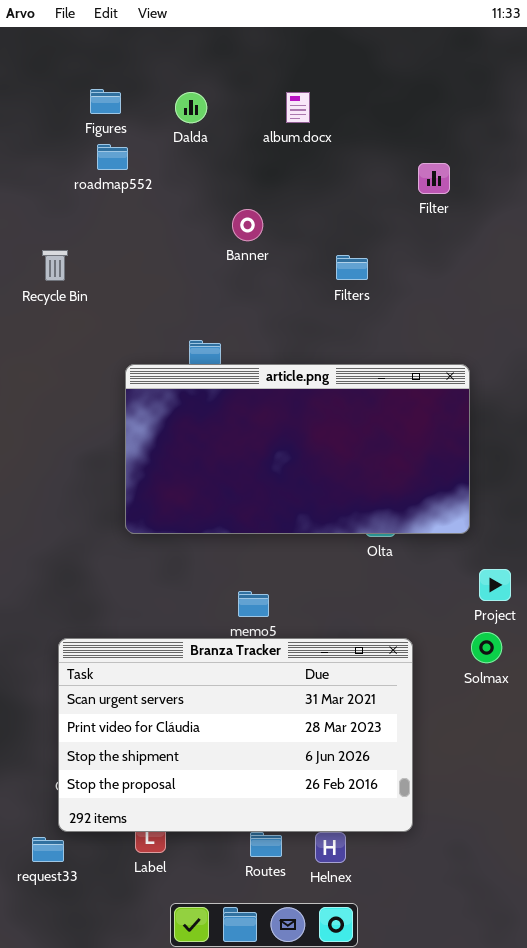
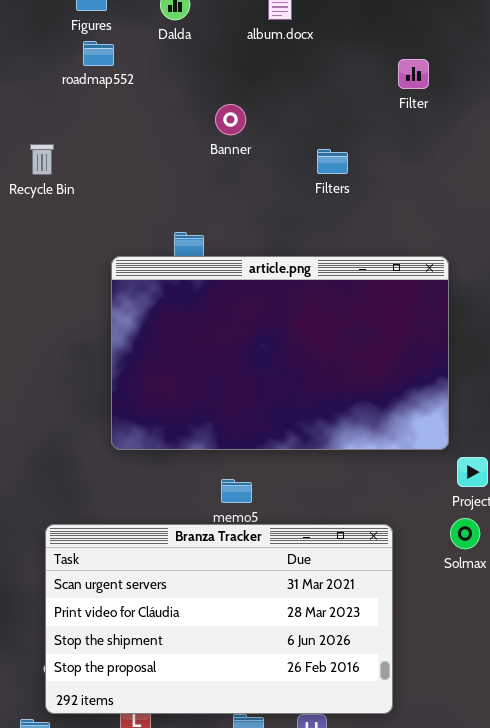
article.png: [125,364,470,534] -> [111,256,449,450], resized

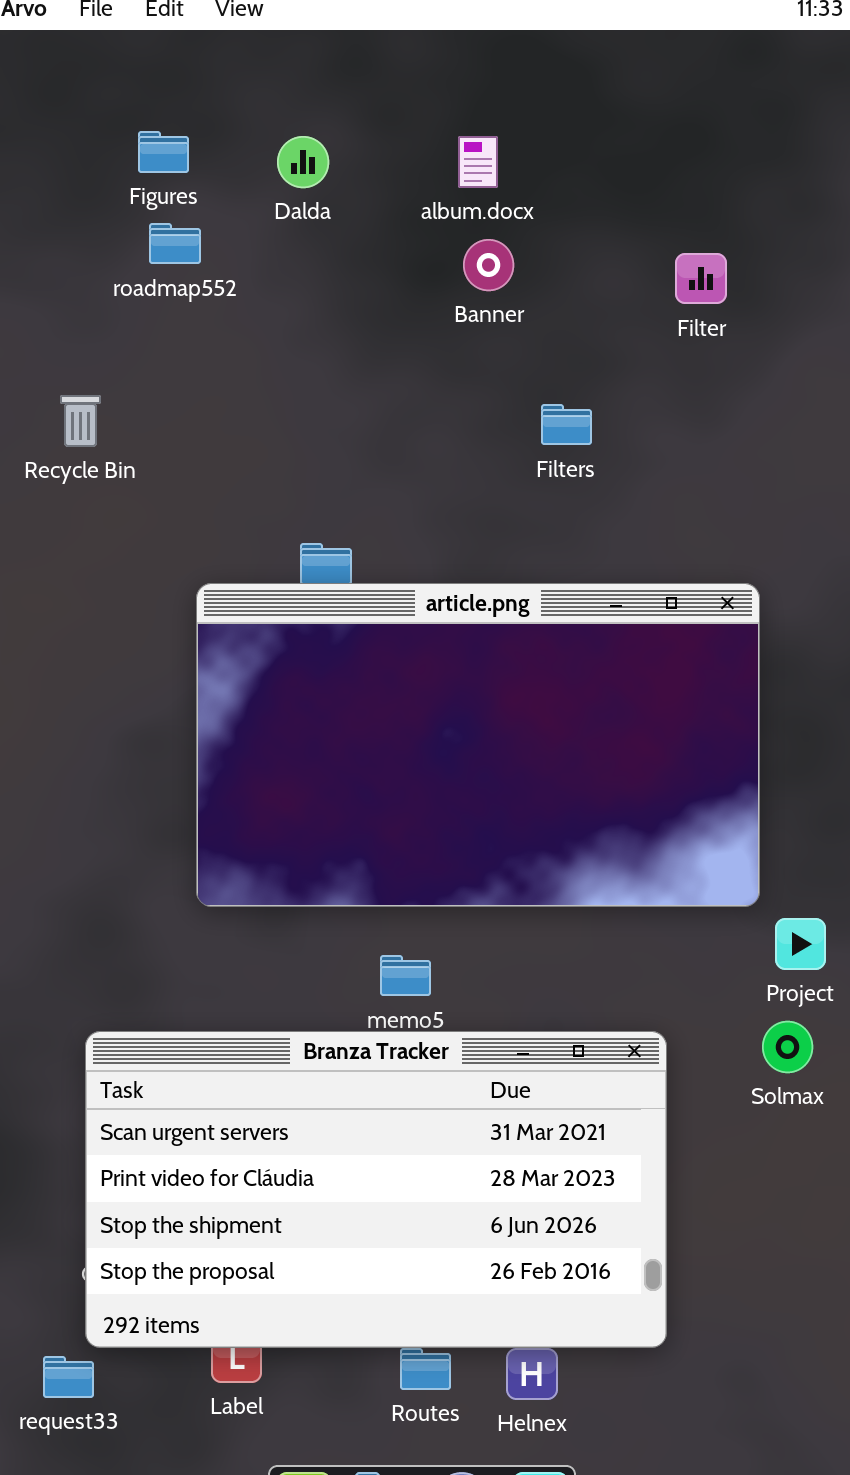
Banner: [215,104,246,135] -> [463,239,514,291], moved

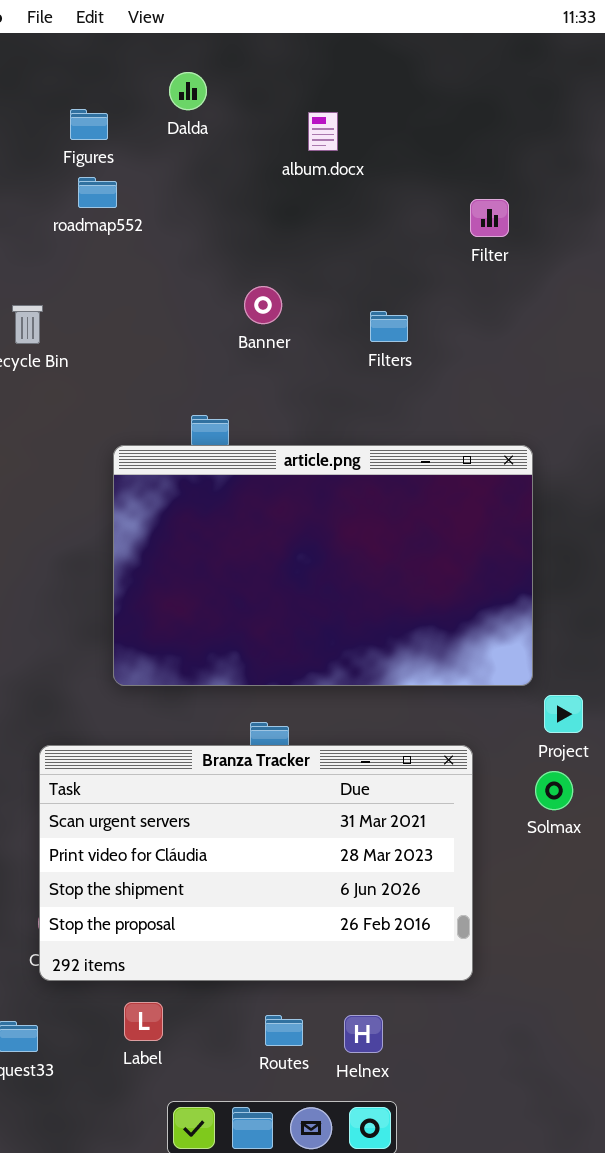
Dalda: [277,136,329,188] -> [169,72,207,110], moved
Banner: [463,239,514,291] -> [244,286,282,324], moved
Branza Tracker: [85,1031,667,1348] -> [39,745,473,981], moved

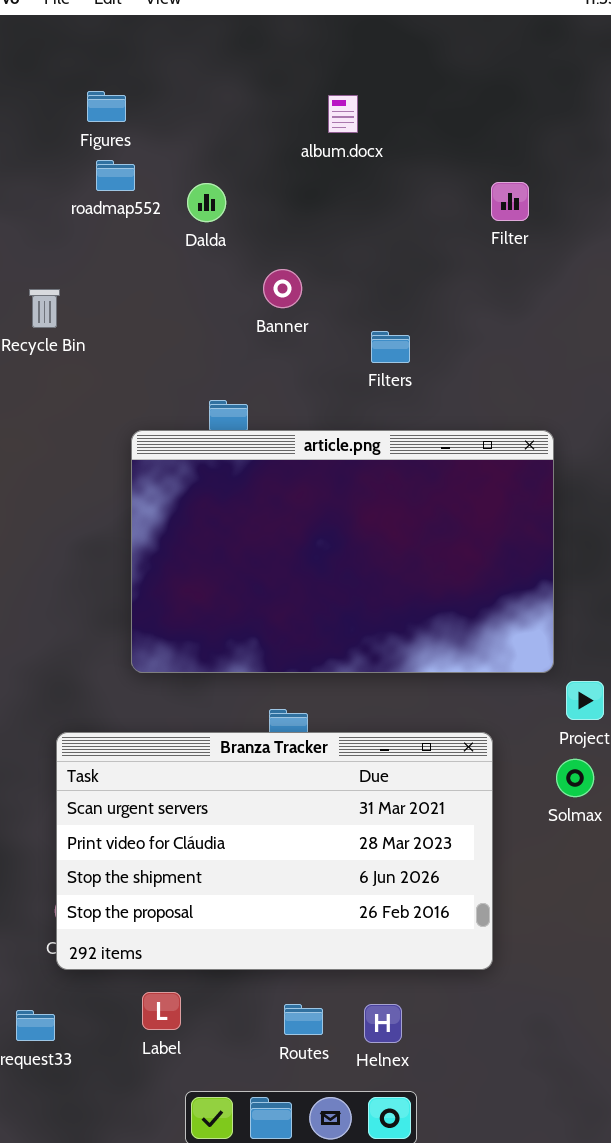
Dalda: [169,72,207,110] -> [187,183,226,222], moved
Filters: [370,311,408,342] -> [371,331,410,363], moved

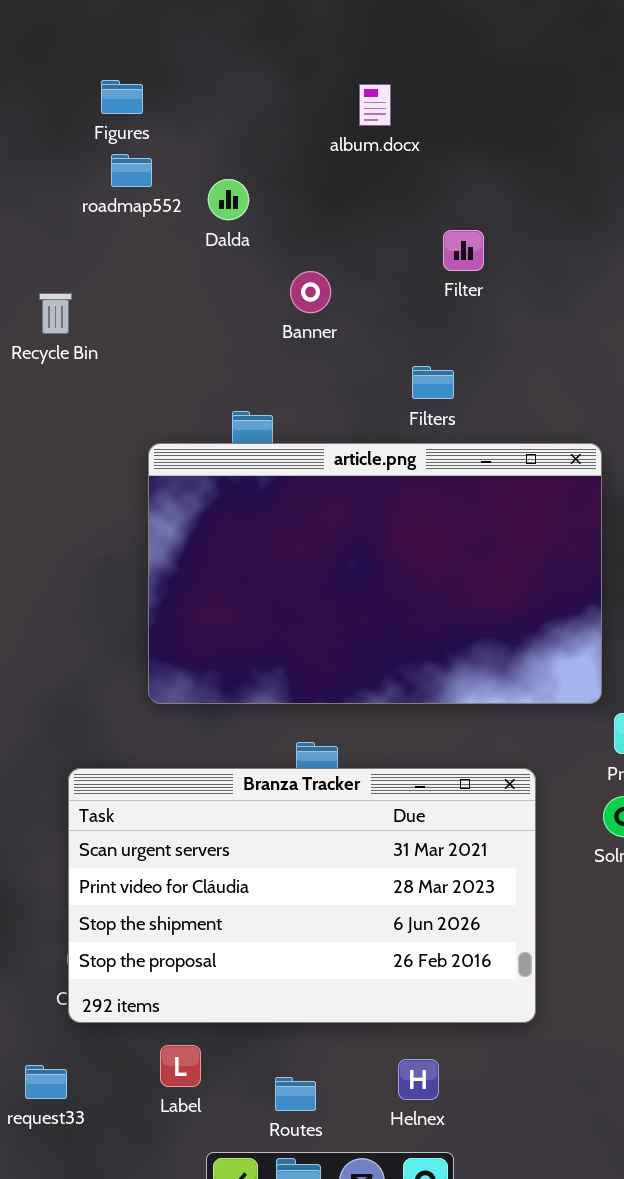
Filter: [491,182,529,221] -> [443,230,484,271], moved
Filters: [371,331,410,363] -> [412,366,454,399], moved
Routes: [284,1004,323,1035] -> [275,1077,316,1111], moved

